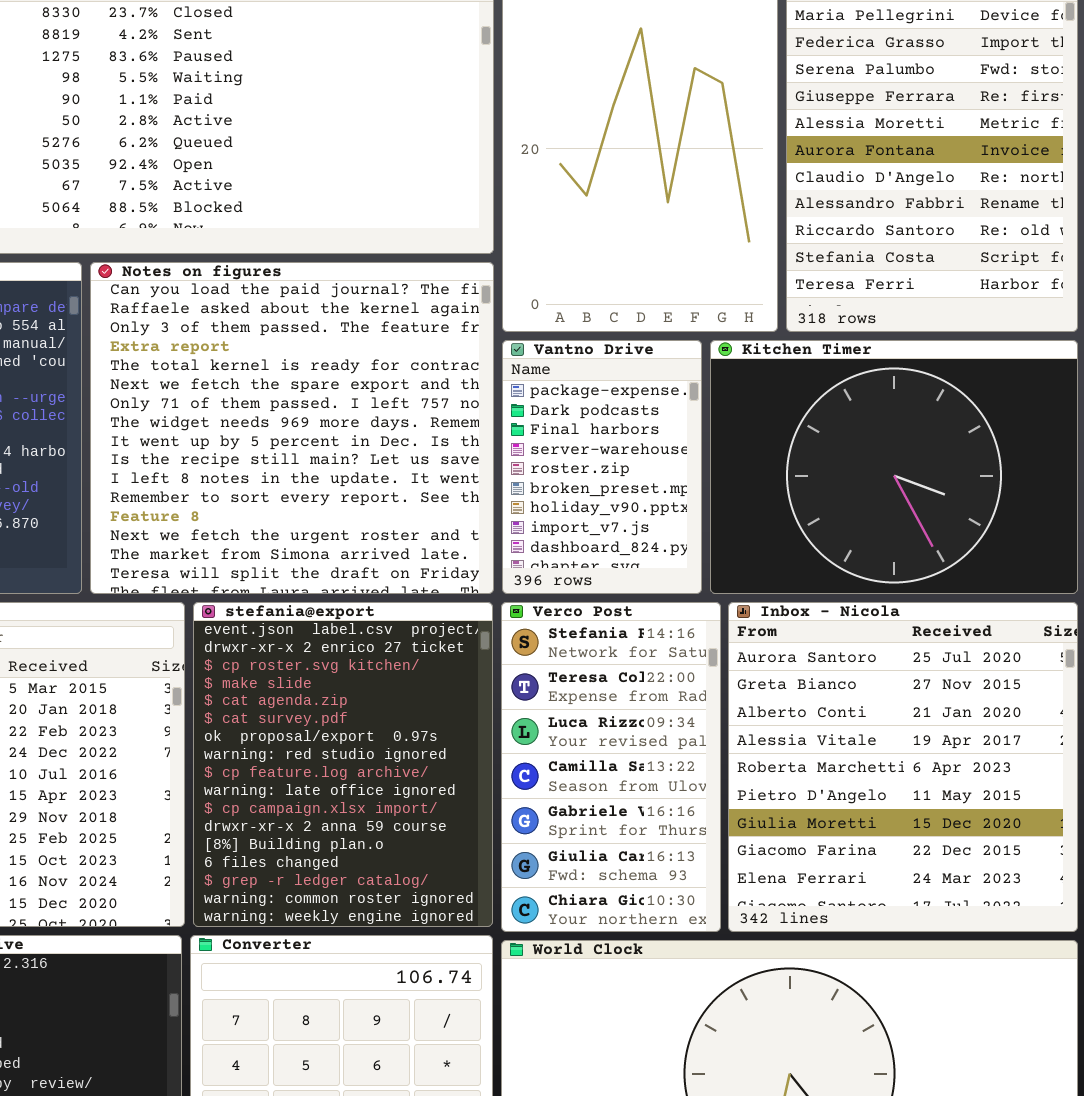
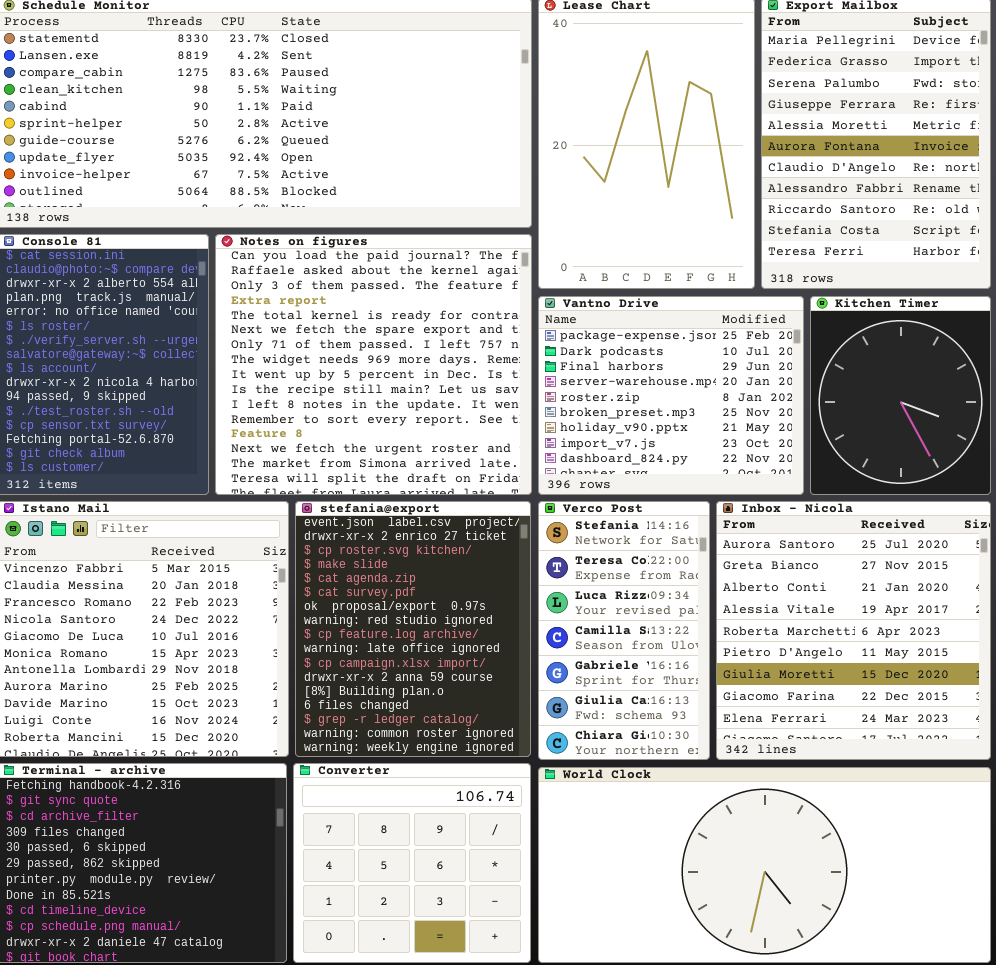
Vantno Drive: [502,340,702,594] -> [538,296,804,495], resized
Kitchen Timer: [710,340,1078,594] -> [810,296,991,495], resized

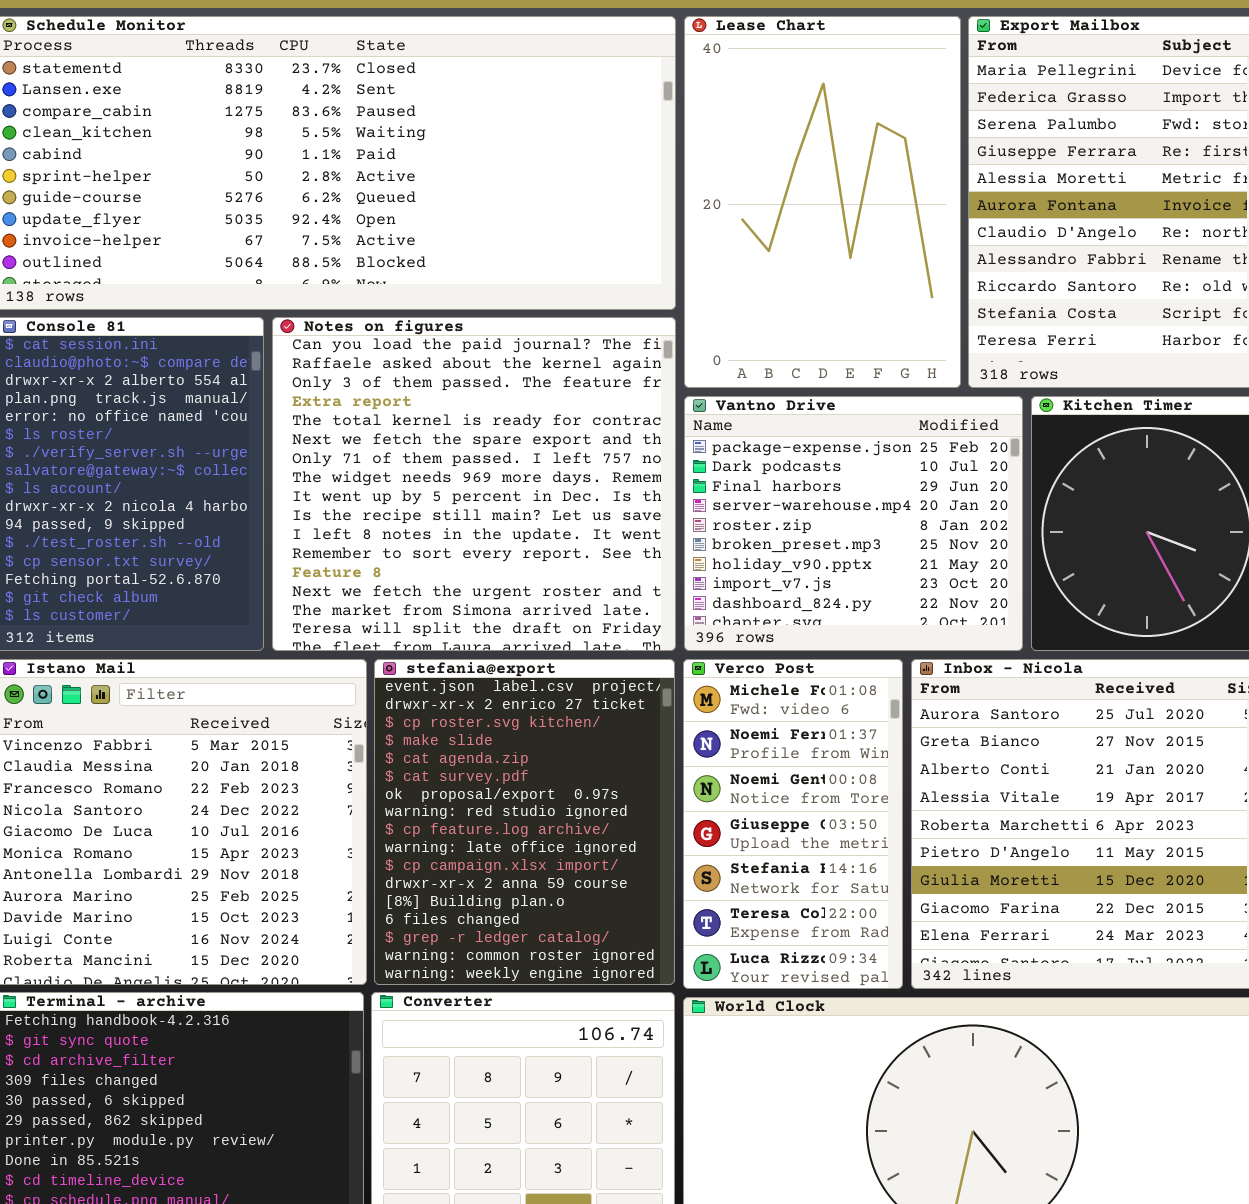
Verco Post: [538,501,710,760] -> [683,659,903,989], scrolled up 4 rows

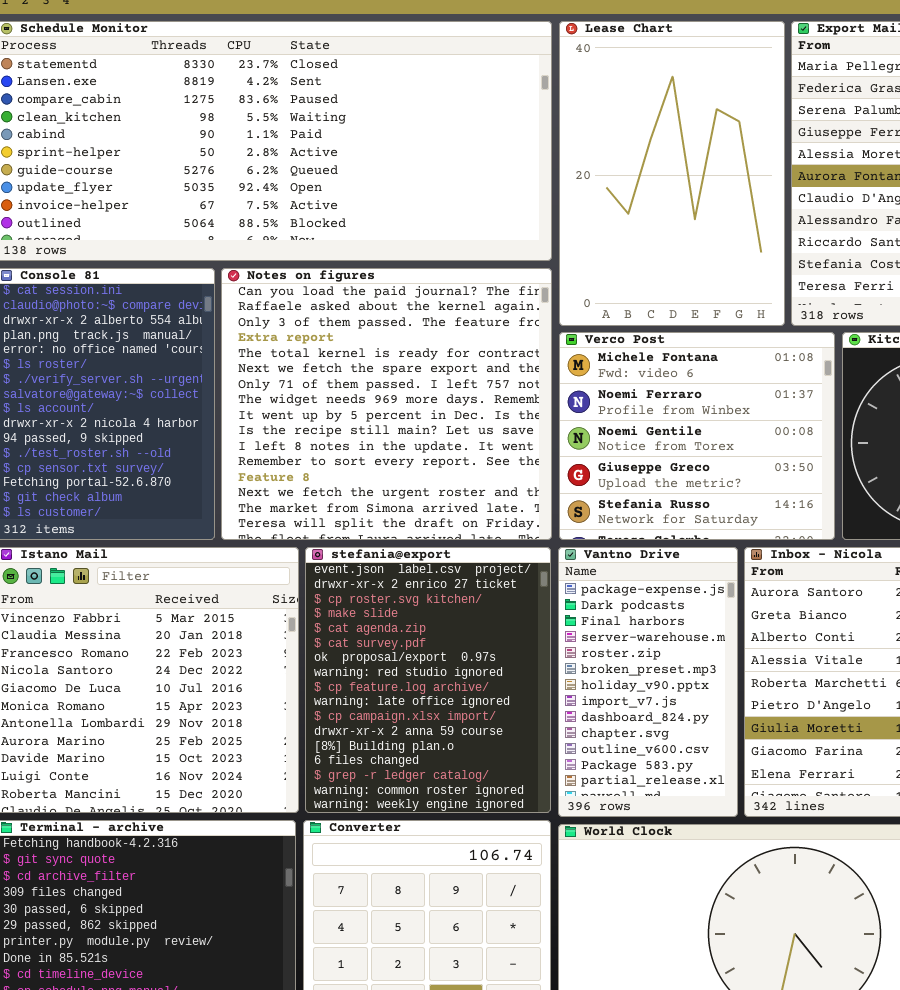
Vantno Drive: [684,396,1023,651] -> [558,547,738,817], moved, resized
Verco Post: [683,659,903,989] -> [559,332,835,540], moved, resized

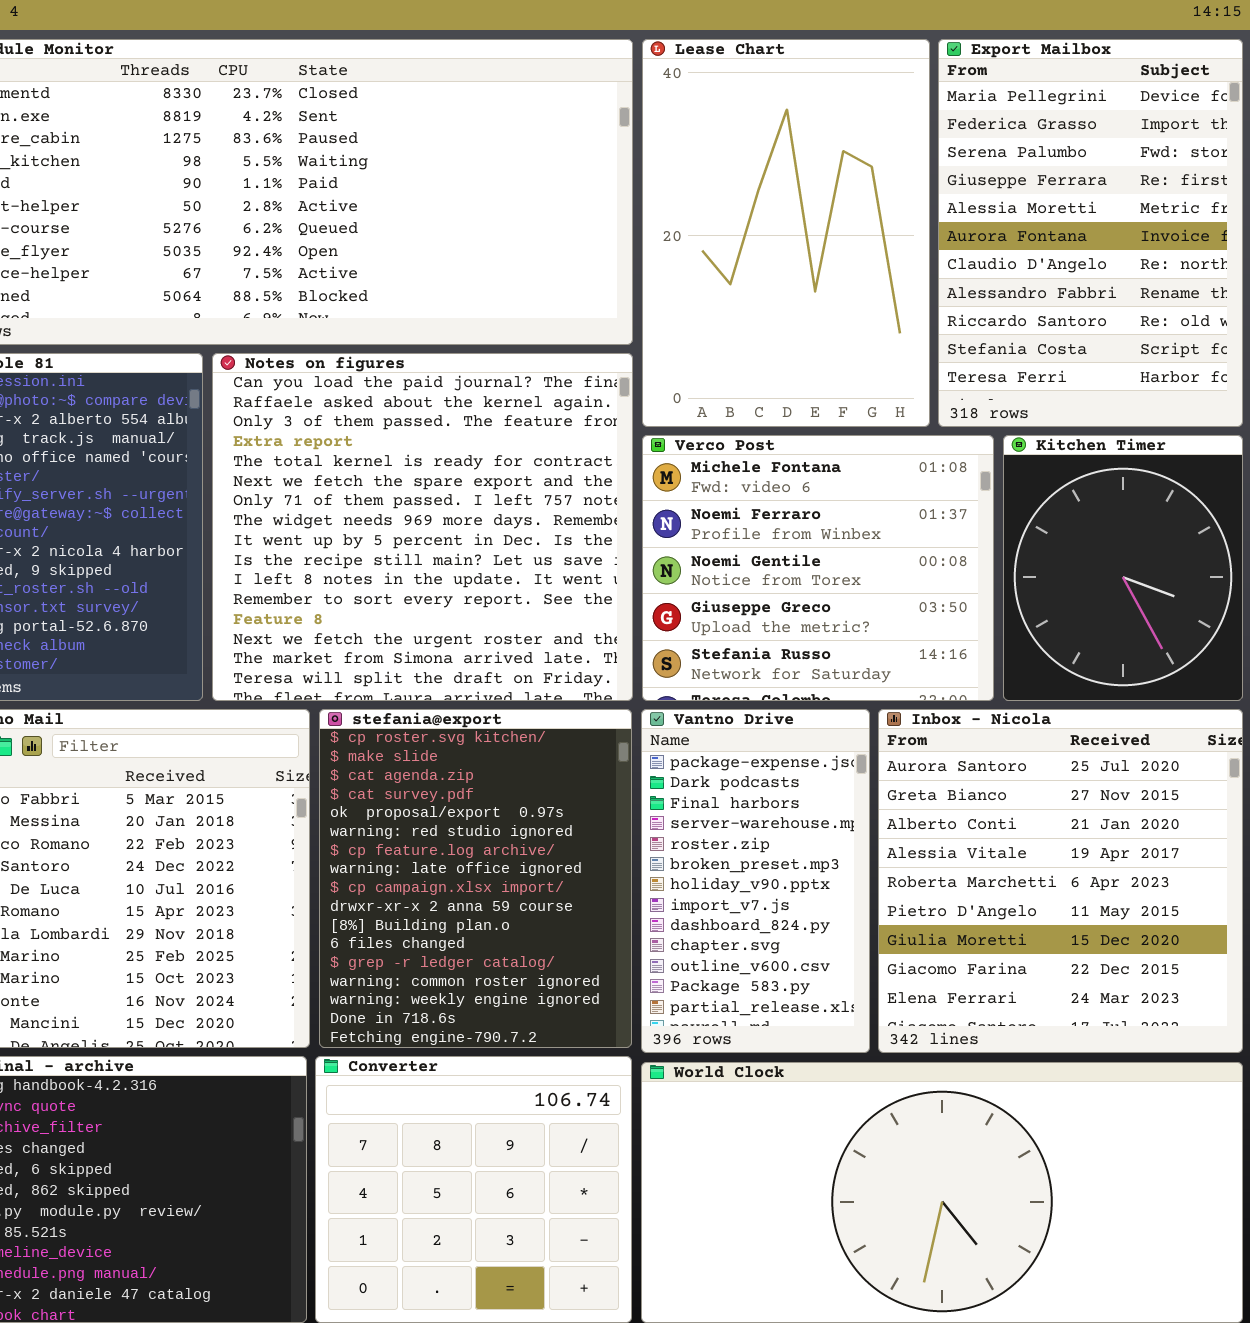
stefania@export: [305,547,551,813] -> [319,709,632,1048], scrolled down 2 rows

